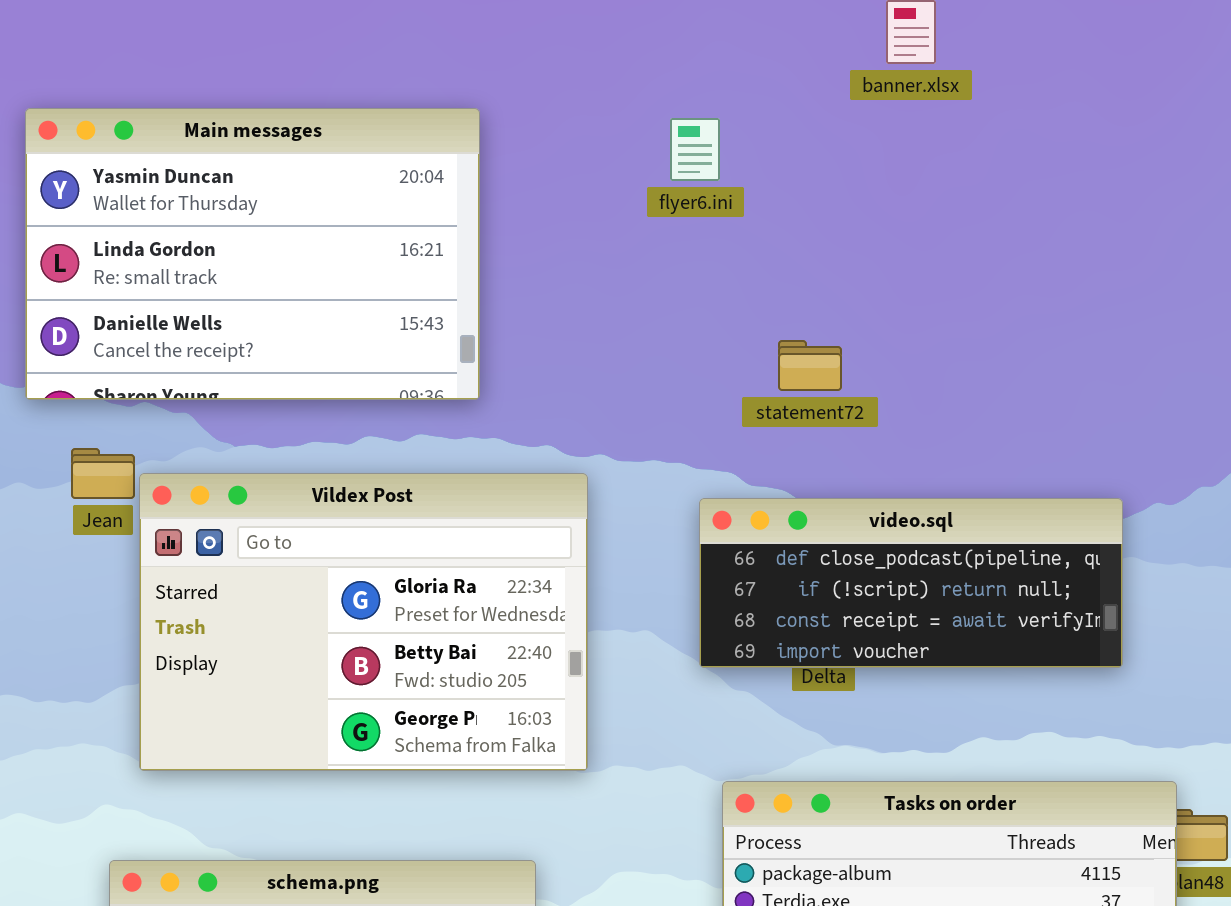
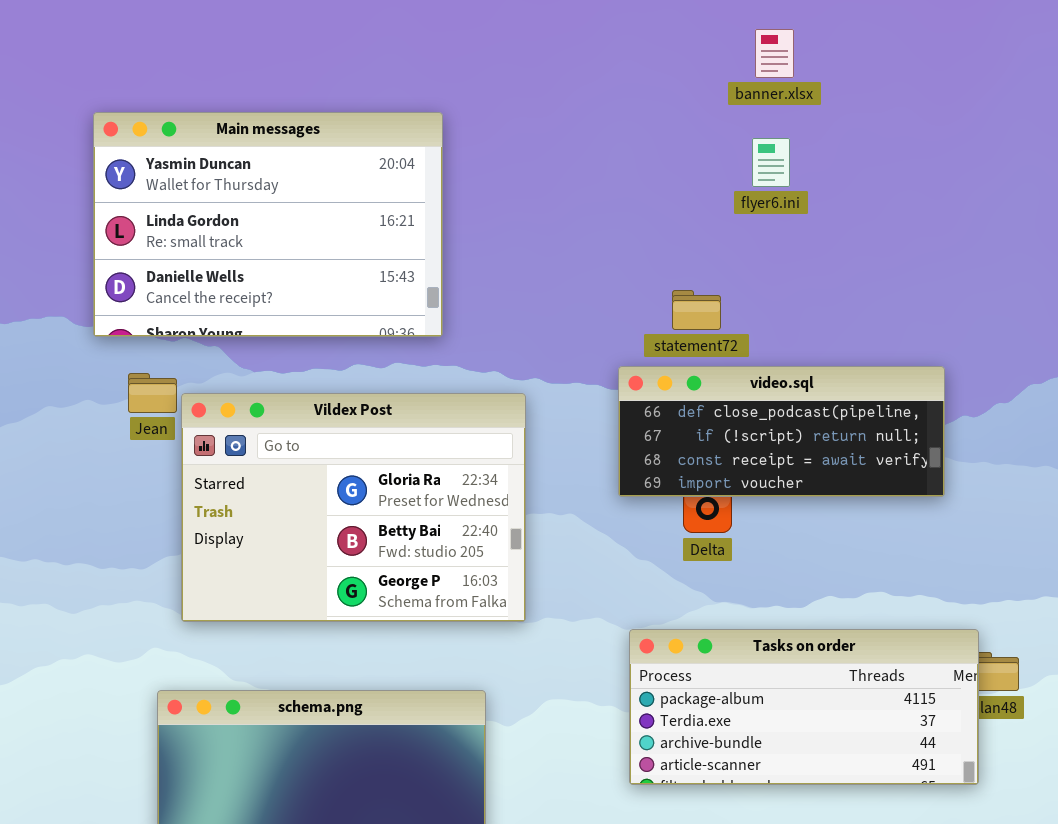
flyer6.ini: [670,118,720,181] -> [752,138,790,187], moved
video.sql: [699,498,1123,668] -> [618,366,945,497], moved

